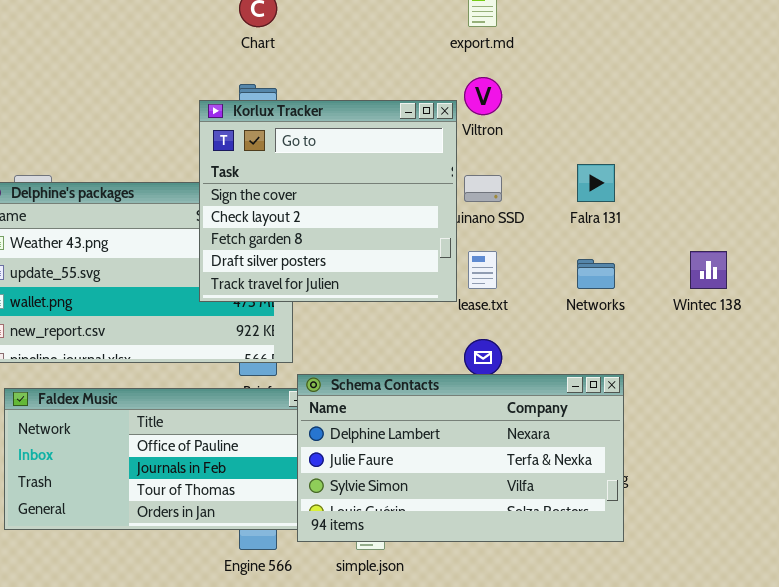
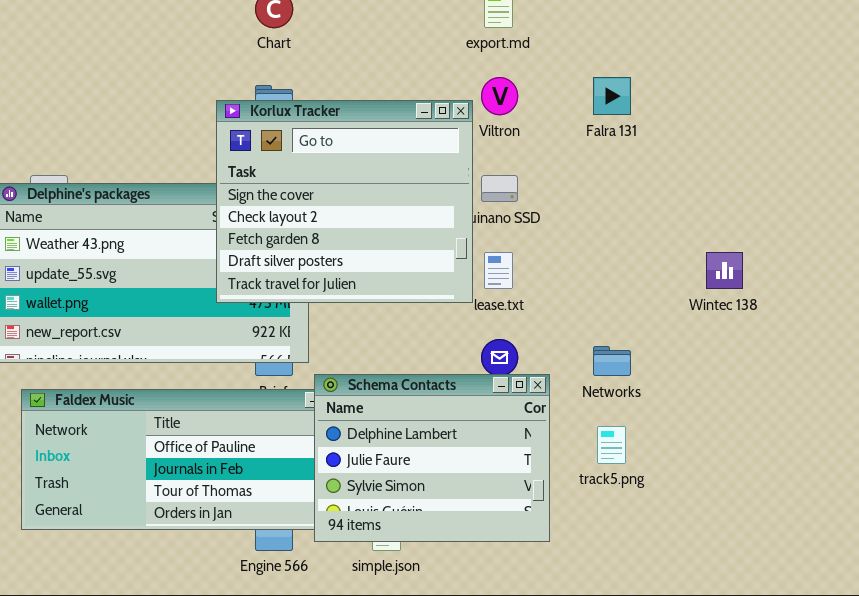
Falra 131: [577,164,615,202] -> [593,77,631,115], moved
Networks: [577,259,615,289] -> [593,346,631,376], moved
Schema Contacts: [297,374,624,542] -> [314,374,550,542], resized

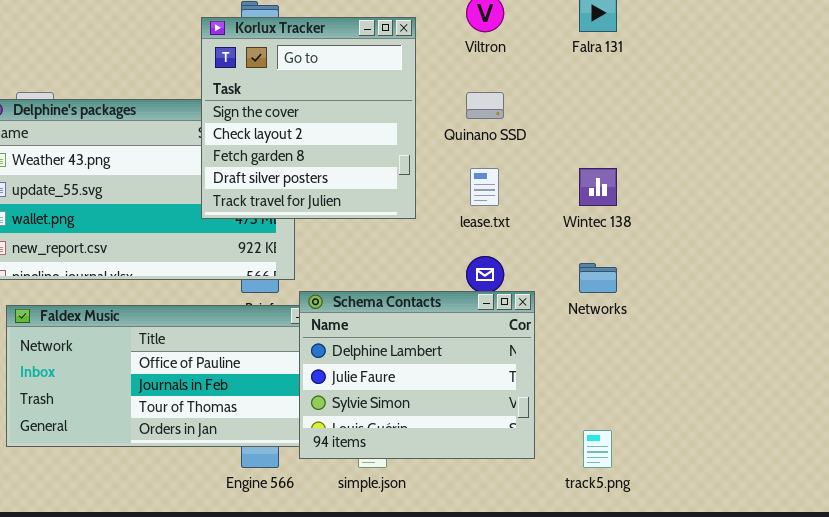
Korlux Tracker: [216,100,473,303] -> [201,17,416,219], resized
Wintec 138: [706,252,743,289] -> [579,168,617,206], moved
track5.png: [597,426,626,464] -> [583,430,612,468], moved

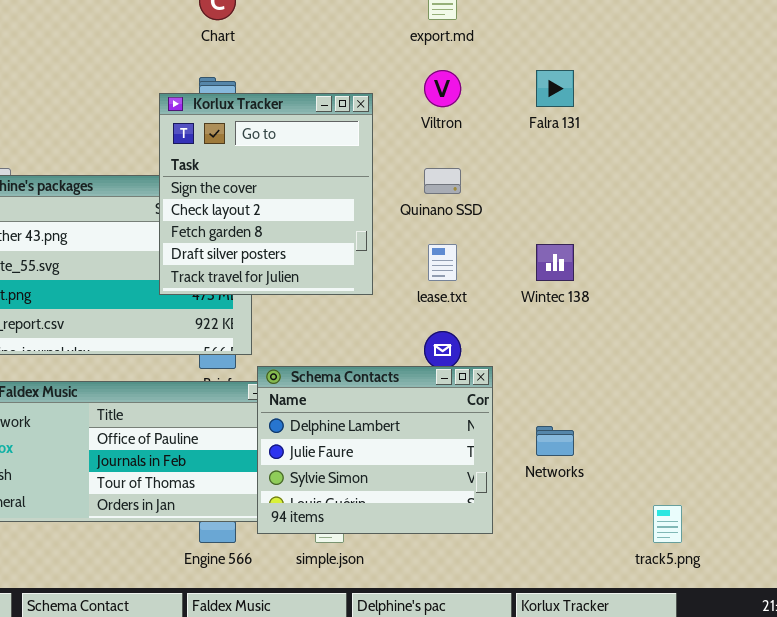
Networks: [579,263,617,293] -> [536,426,574,456], moved
track5.png: [583,430,612,468] -> [653,505,682,543], moved

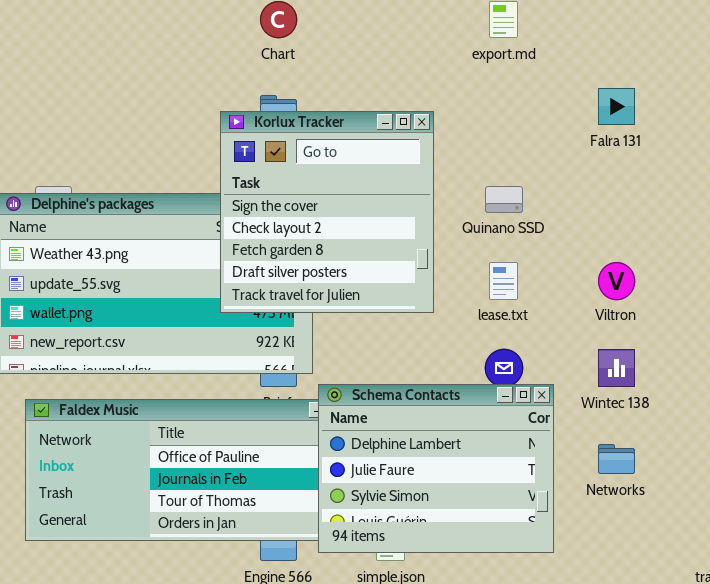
Viltron: [424,70,461,107] -> [598,262,635,300], moved
Wintec 138: [536,244,574,281] -> [598,349,635,387], moved

